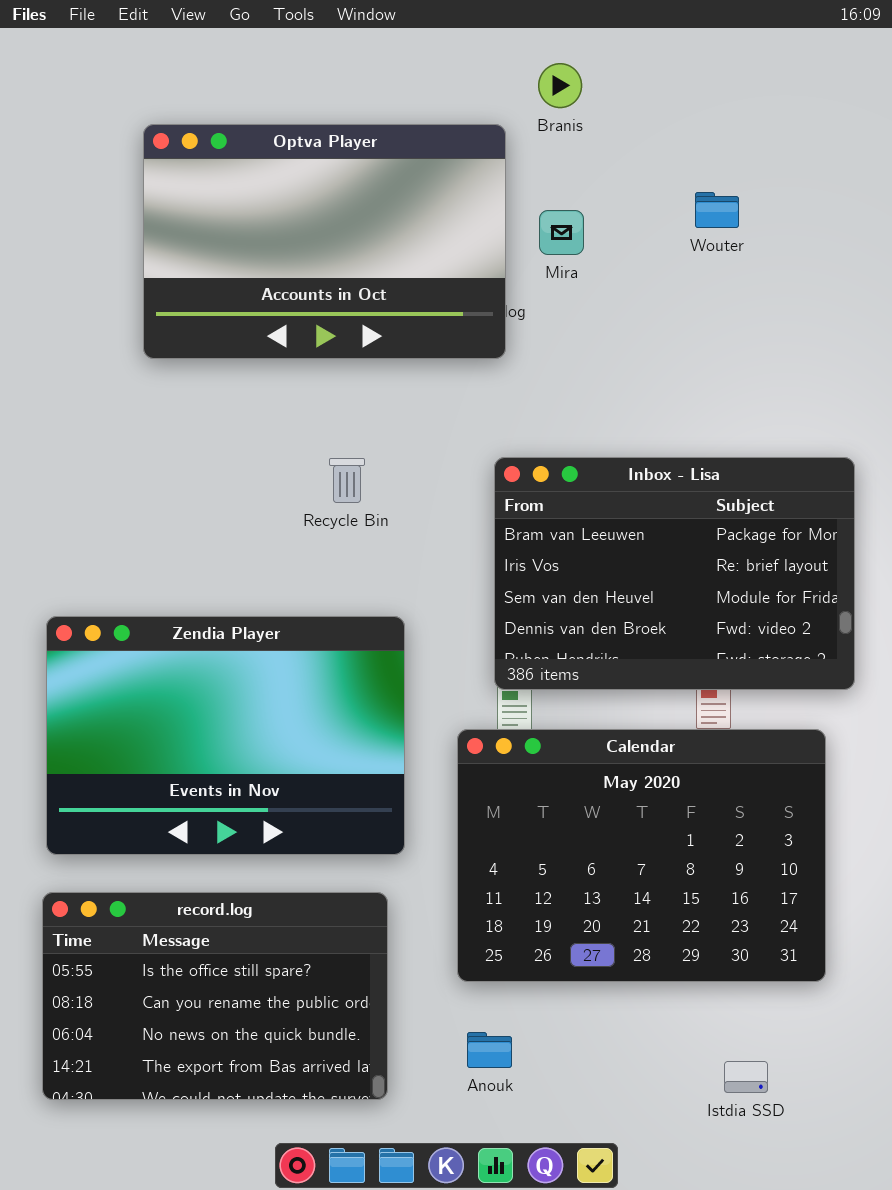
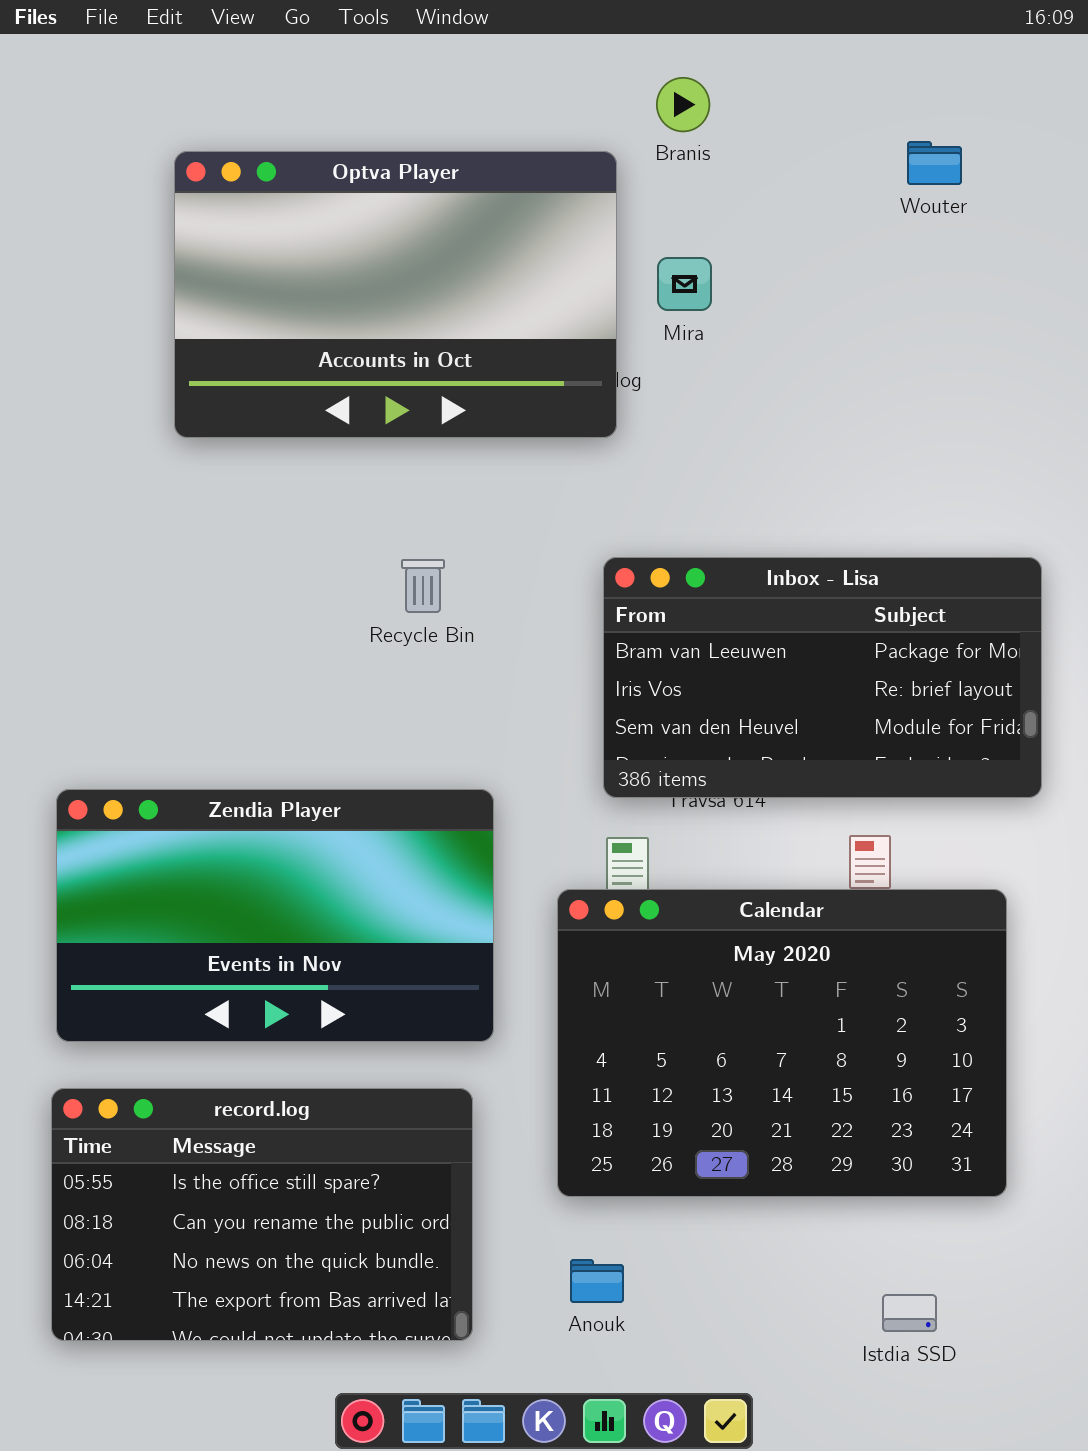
Wouter: [695,192,739,228] -> [907,141,962,185], moved
Inbox - Lisa: [494,457,855,690] -> [603,557,1042,798], resized
Zendia Player: [46,616,405,855] -> [56,789,494,1042], resized

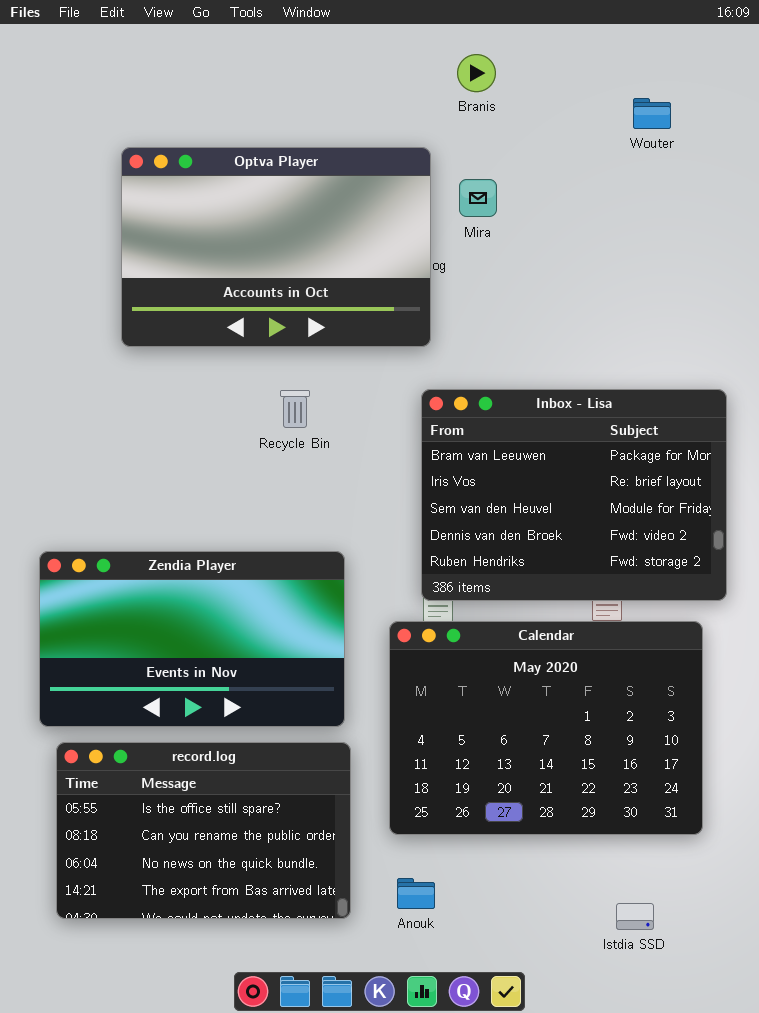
Optva Player: [174,151,617,438] -> [121,147,431,347], moved
Inbox - Lisa: [603,557,1042,798] -> [421,389,727,601], resized
record.log: [51,1088,473,1341] -> [56,742,351,919], moved

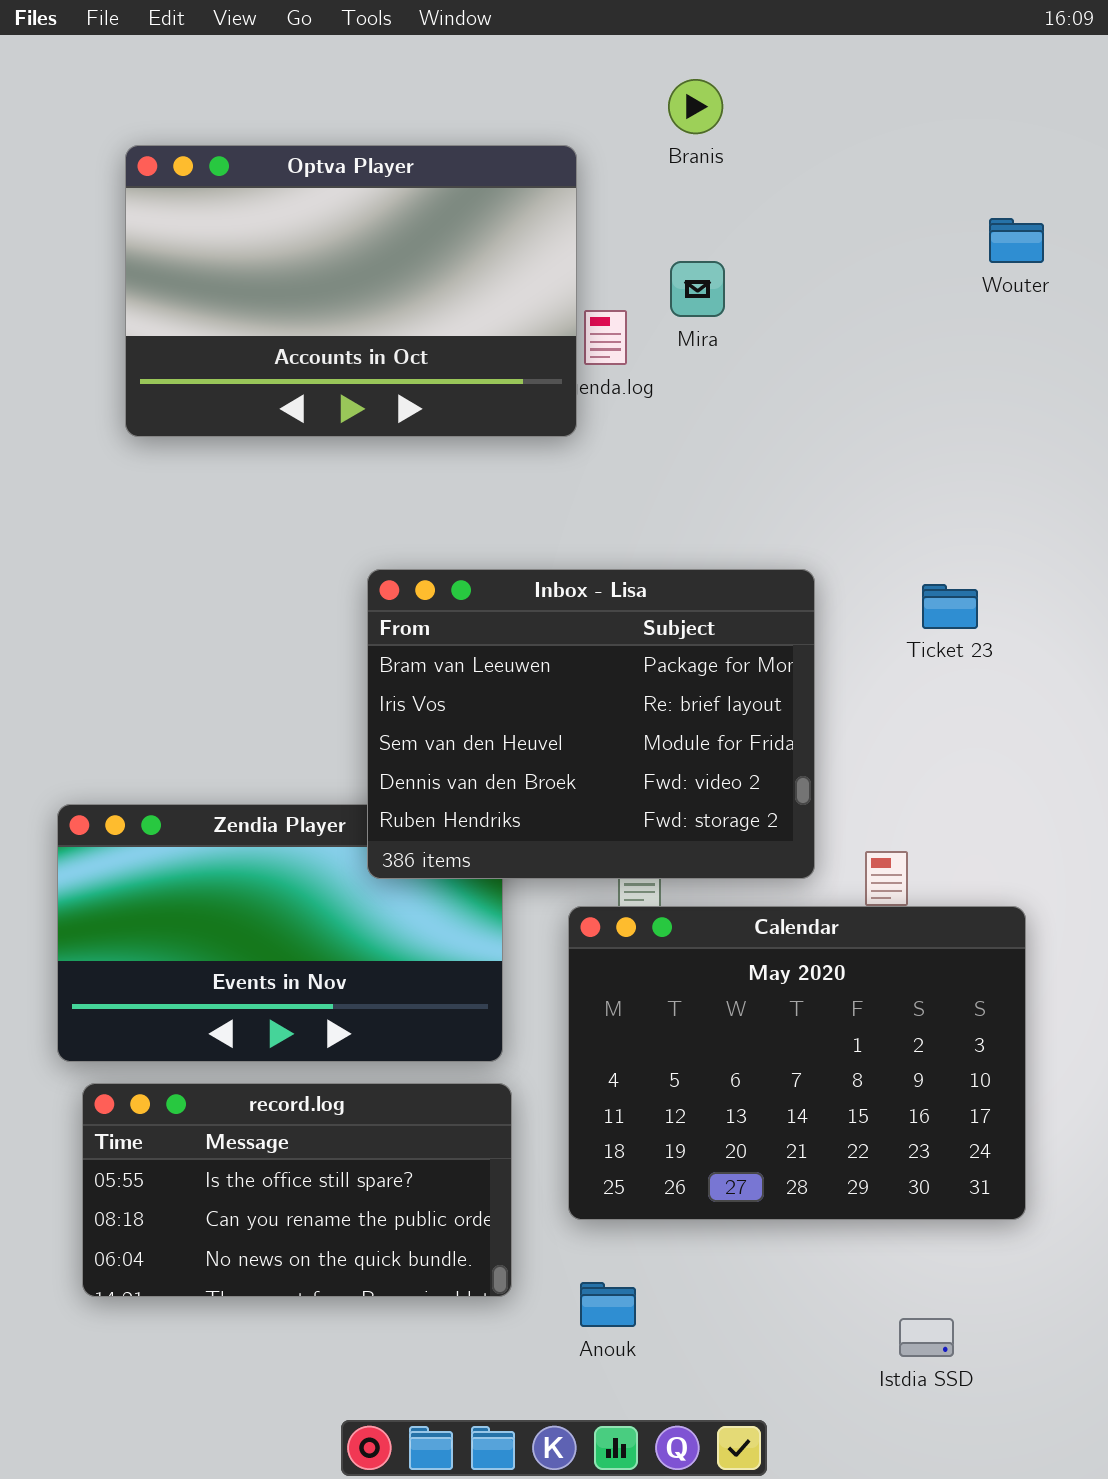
Wouter: [633,98,671,129] -> [989,218,1044,263], moved
Optva Player: [121,147,431,347] -> [125,145,577,437], moved
Inbox - Lisa: [421,389,727,601] -> [367,569,815,879], moved
record.log: [56,742,351,919] -> [82,1083,512,1297], resized

